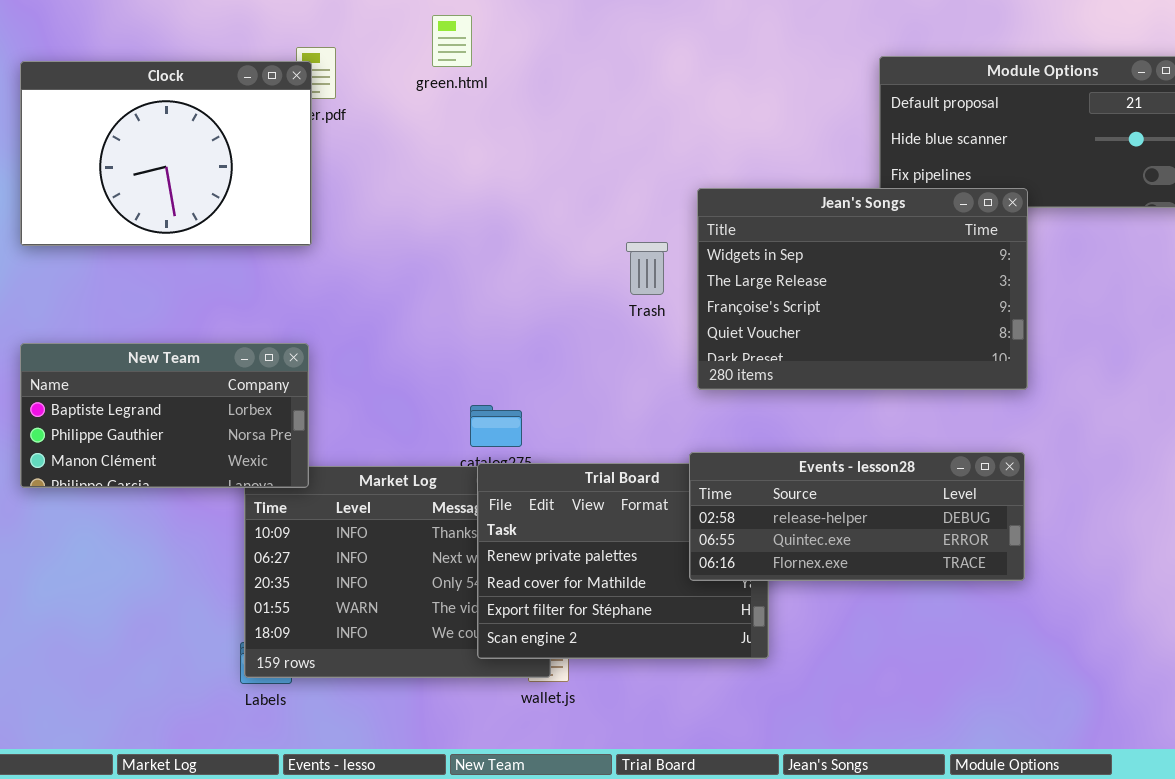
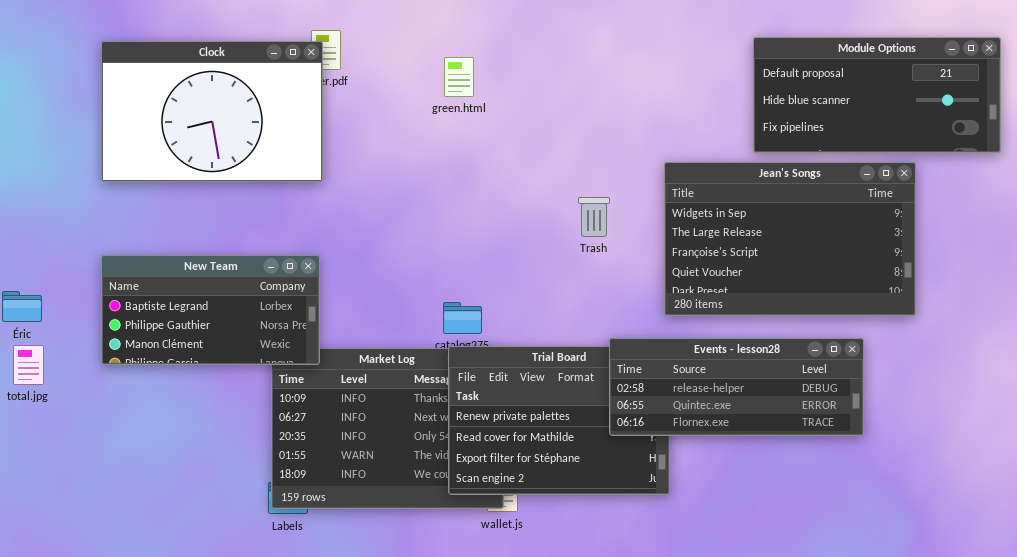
green.html: [432,15,472,67] -> [444,57,474,97], moved
Jean's Songs: [697,188,1028,390] -> [664,162,916,316], moved
Trash: [626,242,668,295] -> [578,197,610,237], moved

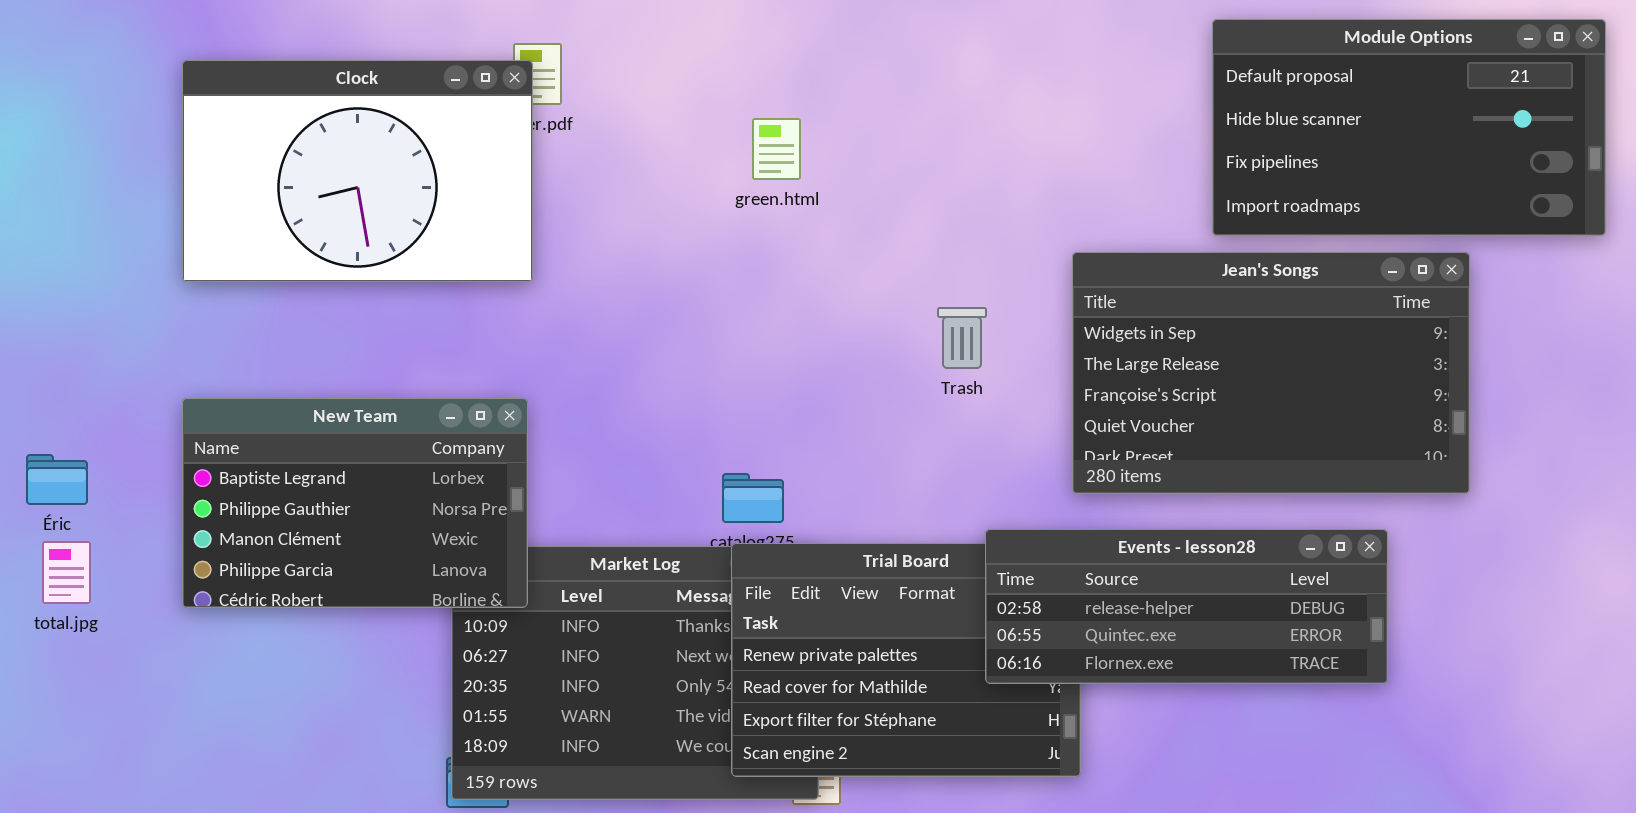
Module Options: [753,37,1001,153] -> [1212,19,1606,236], resized
green.html: [444,57,474,97] -> [752,118,801,180], moved
New Team: [101,255,320,365] -> [182,398,528,608], resized

